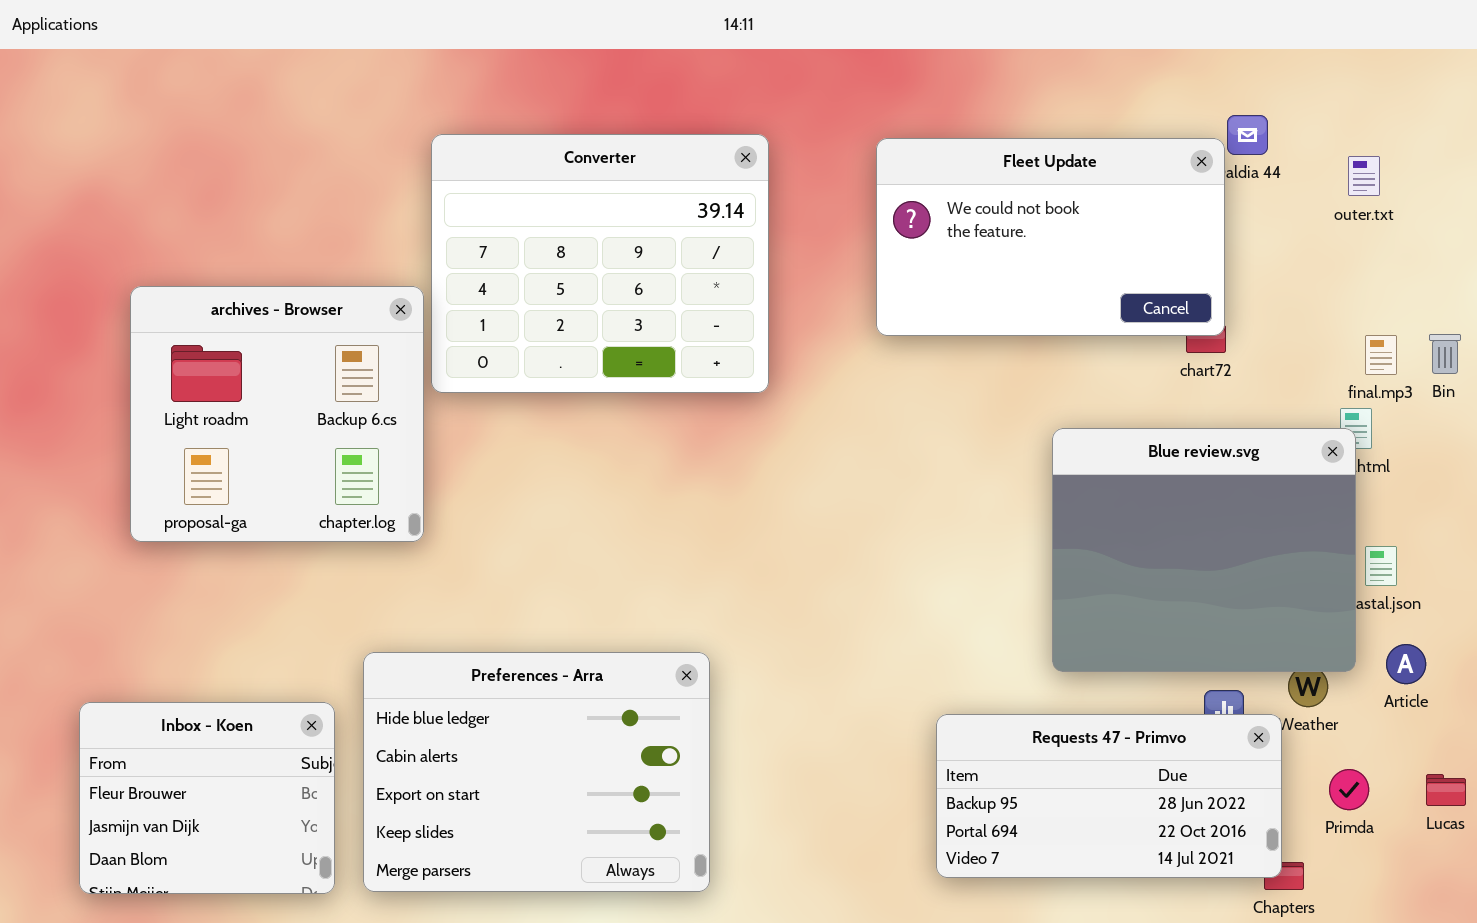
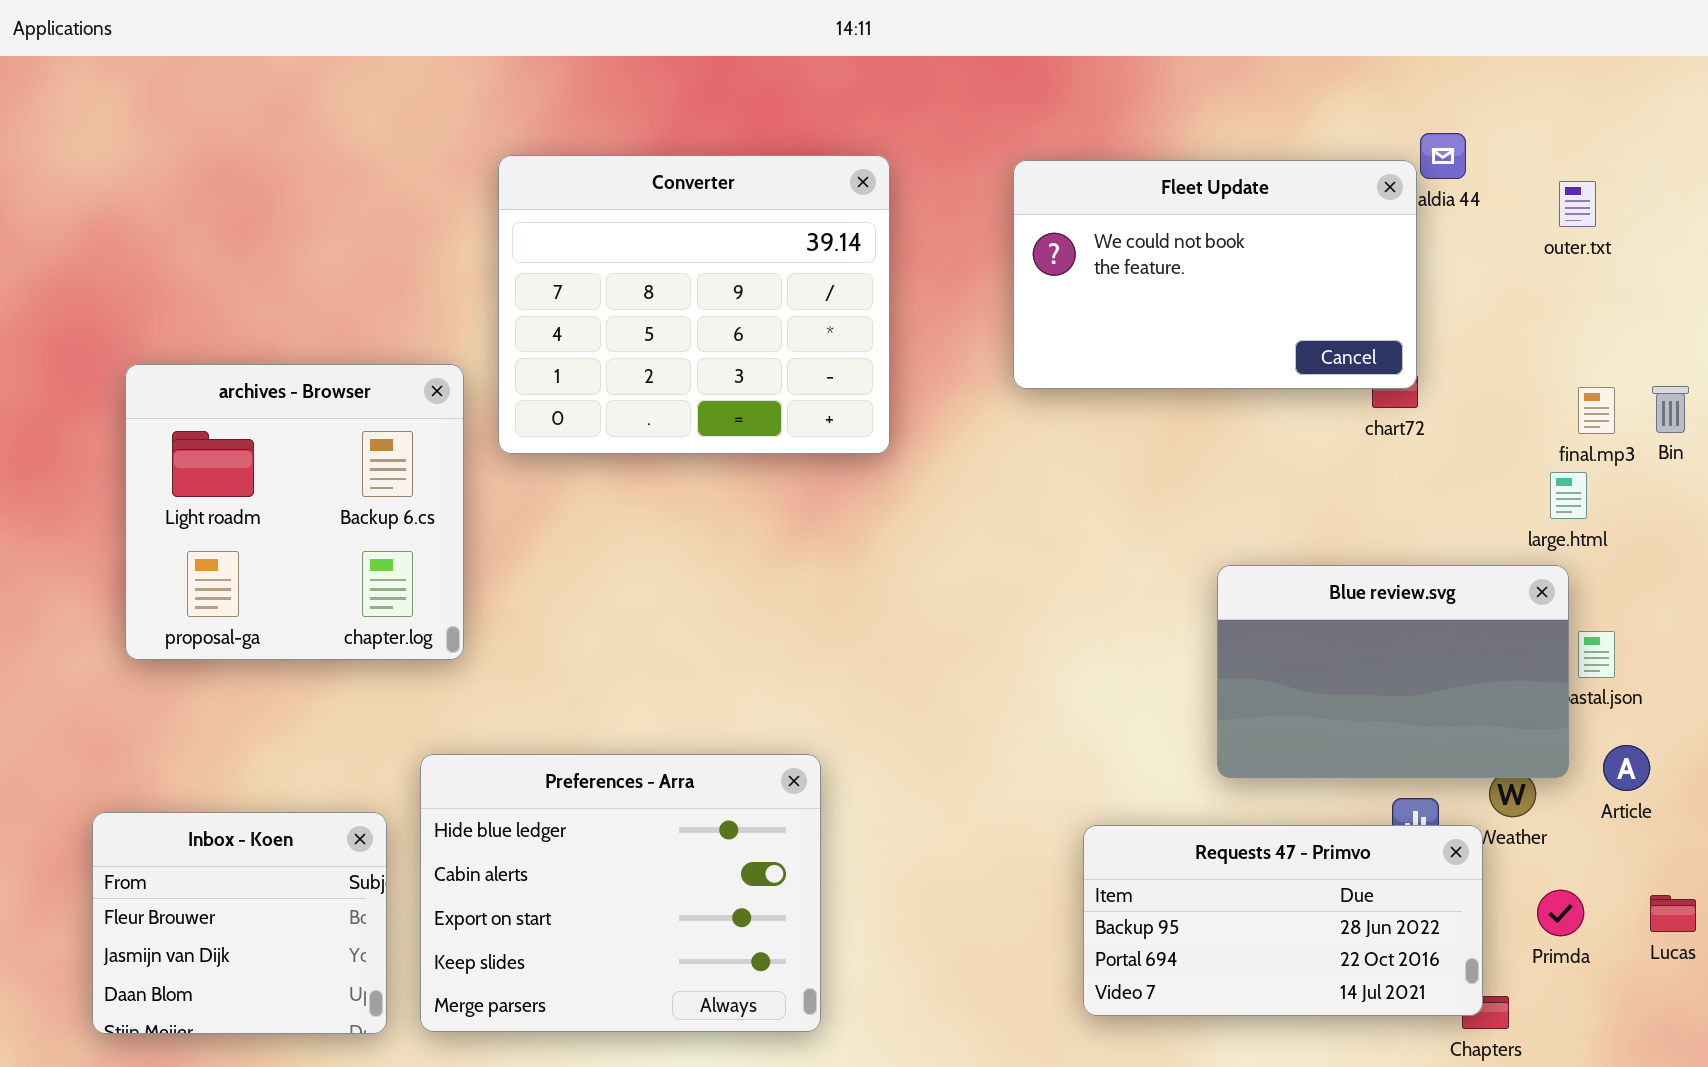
archives - Browser: [130,286,424,542] -> [125,364,464,660], moved
Blue review.svg: [1052,428,1356,672] -> [1217,565,1569,778], resized

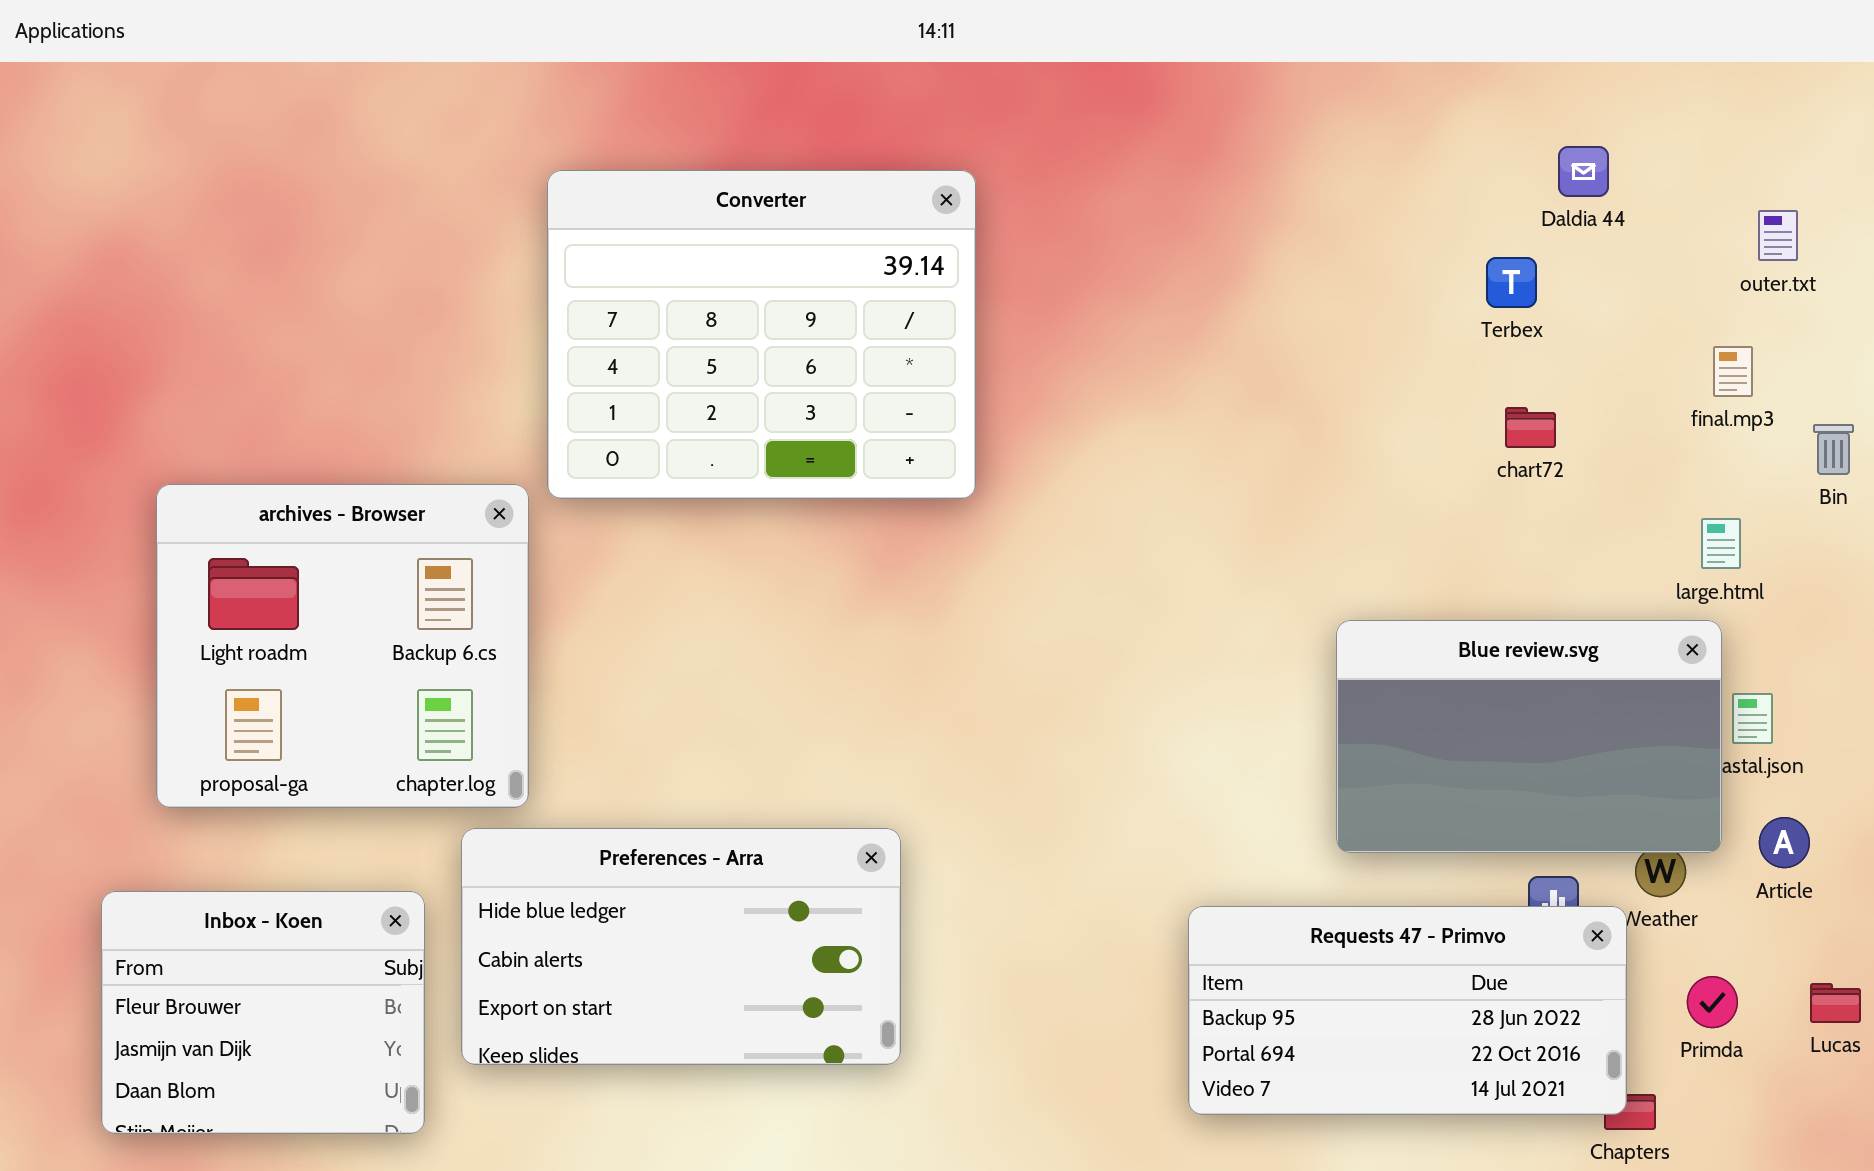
Fleet Update: [1013,160,1417,389] -> none, closed
outer.txt: [1559,181,1596,227] -> [1758,210,1798,261], moved
archives - Browser: [125,364,464,660] -> [156,484,529,808], moved
final.mp3: [1578,387,1615,434] -> [1713,346,1753,397], moved
Preferences - Arra: [420,754,821,1032] -> [461,828,901,1065], resized

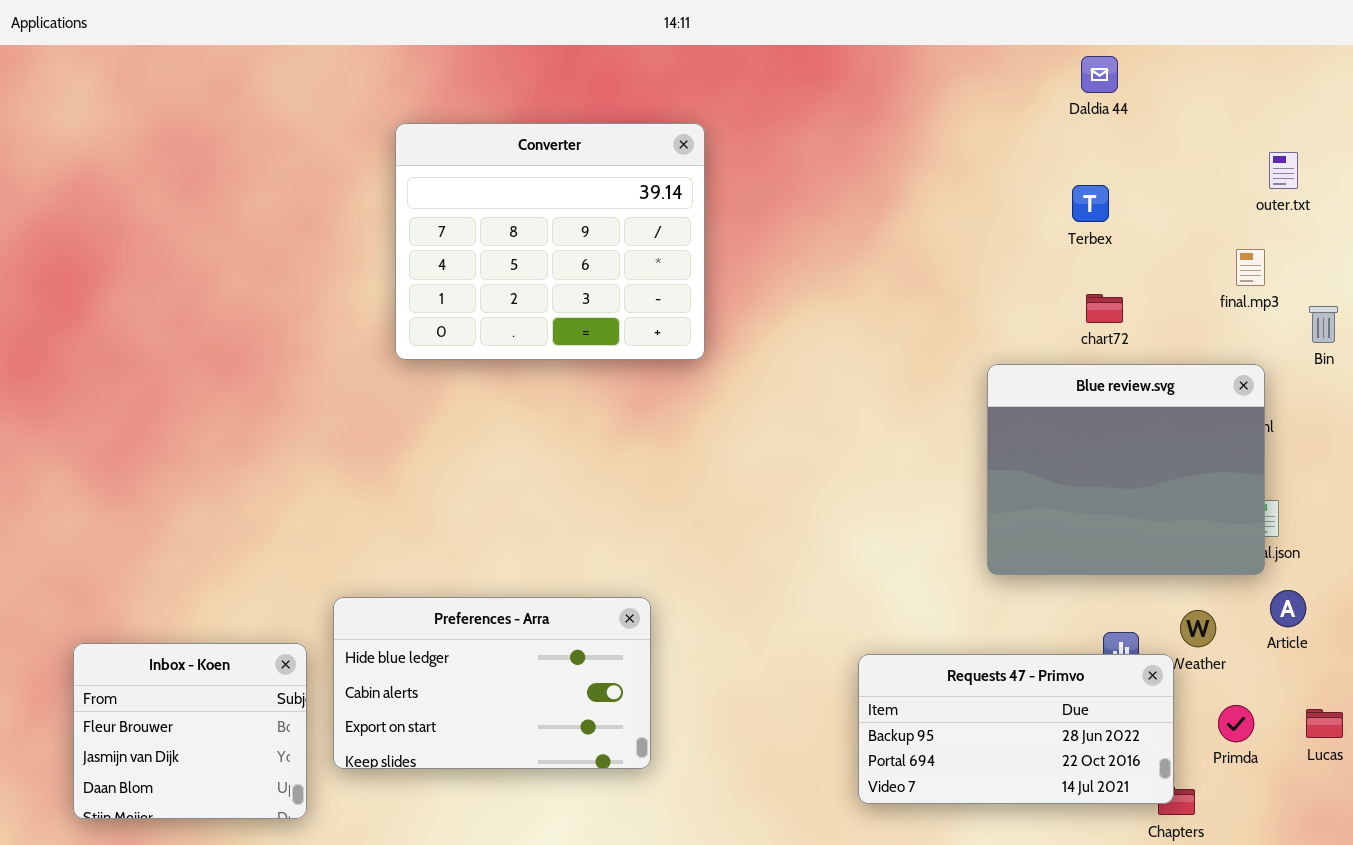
Daldia 44: [1558,146,1609,197] -> [1081,56,1118,93], moved
archives - Browser: [156,484,529,808] -> none, closed
Blue review.svg: [1336,620,1722,853] -> [987,364,1265,575], moved, resized

